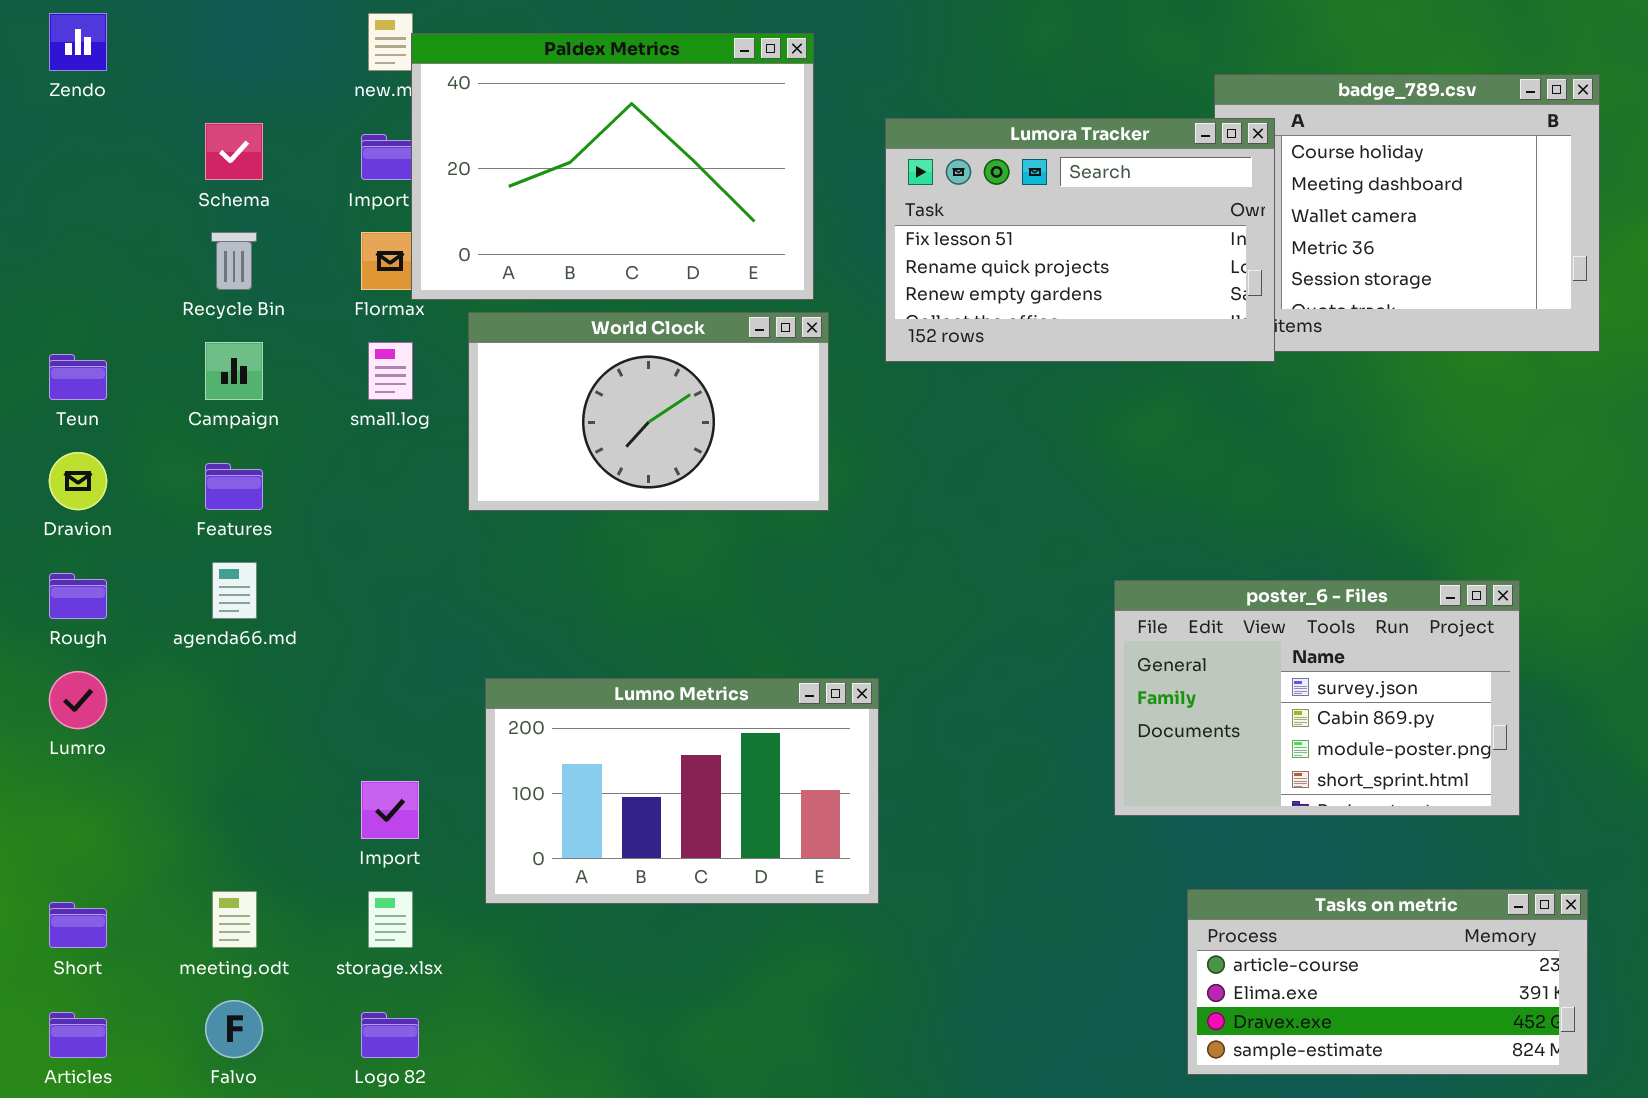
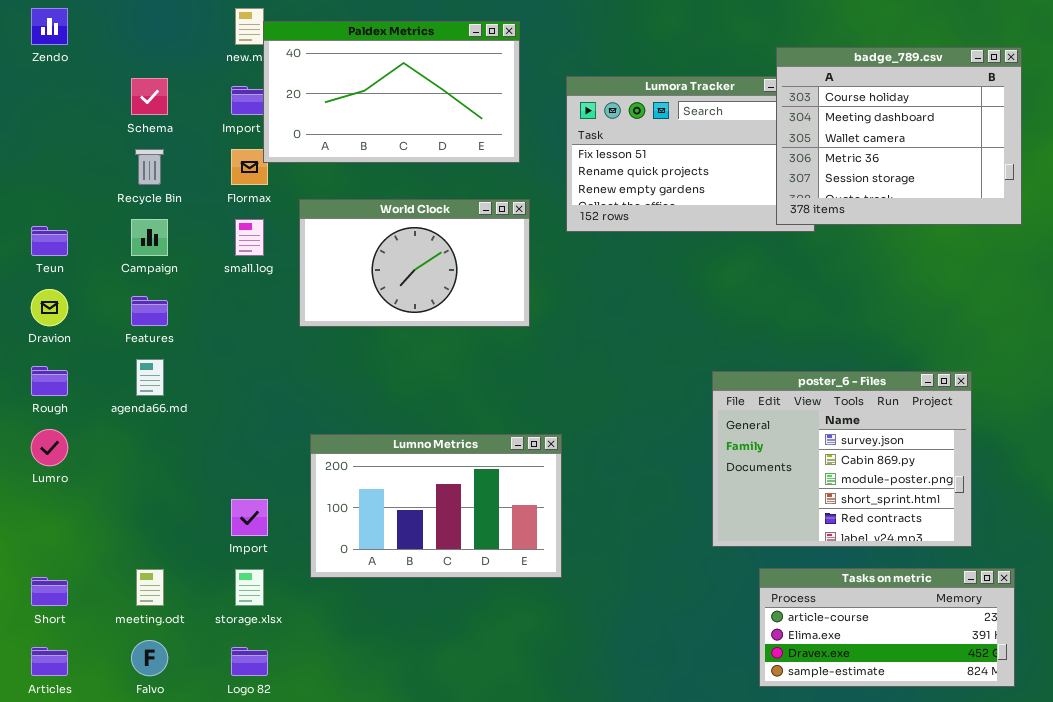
Paldex Metrics: [411,33,814,300] -> [263,21,520,163], resized
badge_789.csv: [1214,74,1600,352] -> [776,47,1022,225], raised
poster_6 - Files: [1114,580,1520,816] -> [712,371,972,547], resized

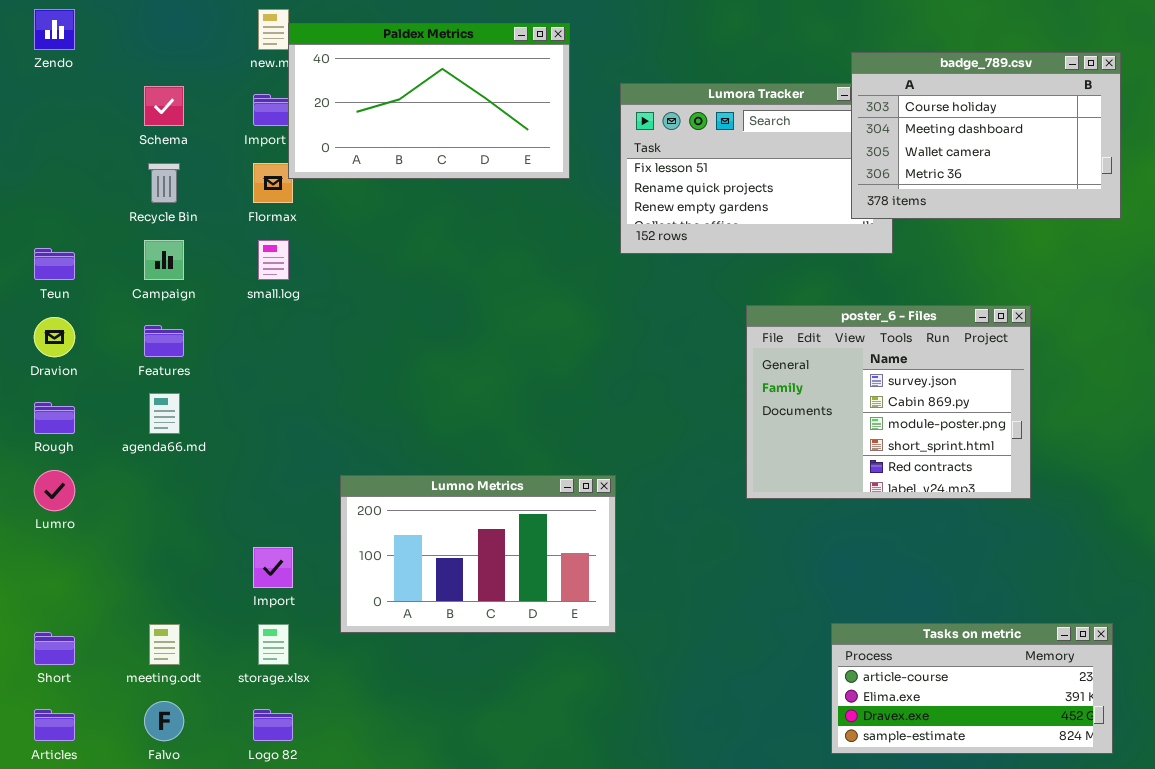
badge_789.csv: [776,47,1022,225] -> [851,52,1121,219], resized
World Clock: [299,199,530,327] -> none, closed
poster_6 - Files: [712,371,972,547] -> [746,305,1031,499], moved

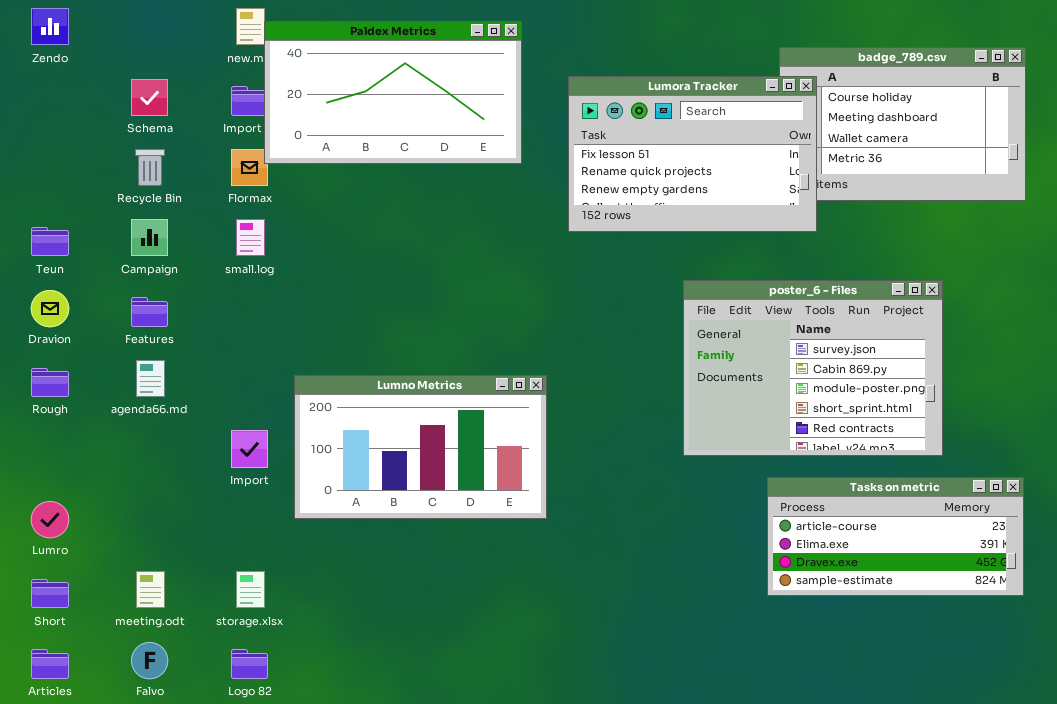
Lumora Tracker: [620,83,893,254] -> [568,76,817,232], raised
Lumro: [34,470,75,511] -> [31,501,69,538], moved
Lumno Metrics: [340,475,616,633] -> [294,375,547,519], moved
Import: [253,547,293,588] -> [231,430,268,468], moved
Tasks on metric: [831,623,1113,754] -> [767,477,1024,596], moved

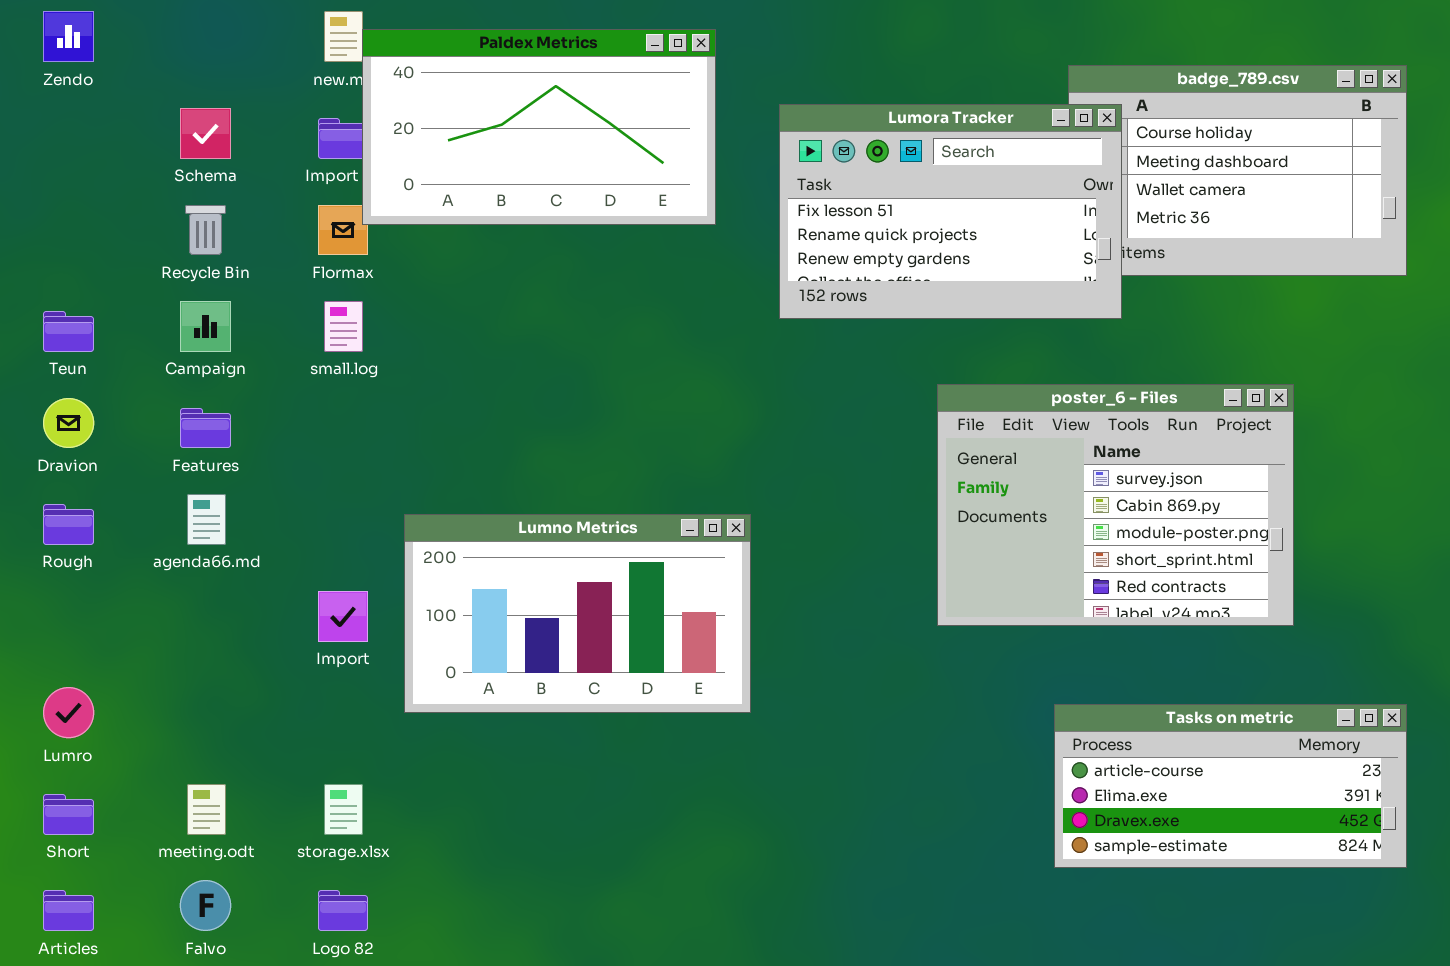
Tasks on metric: [767,477,1024,596] -> [1054,704,1407,868], moved

